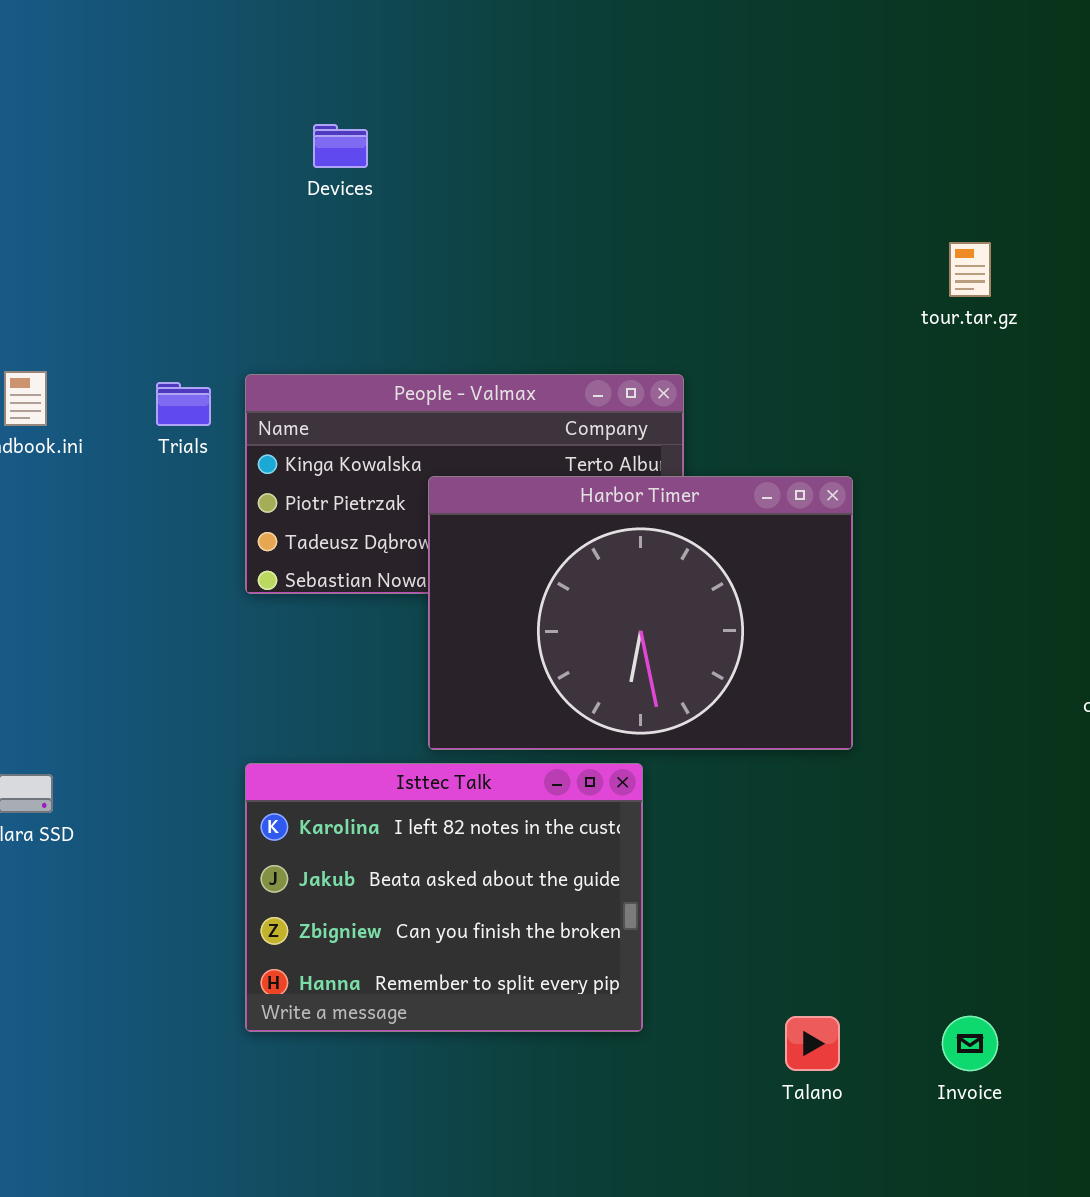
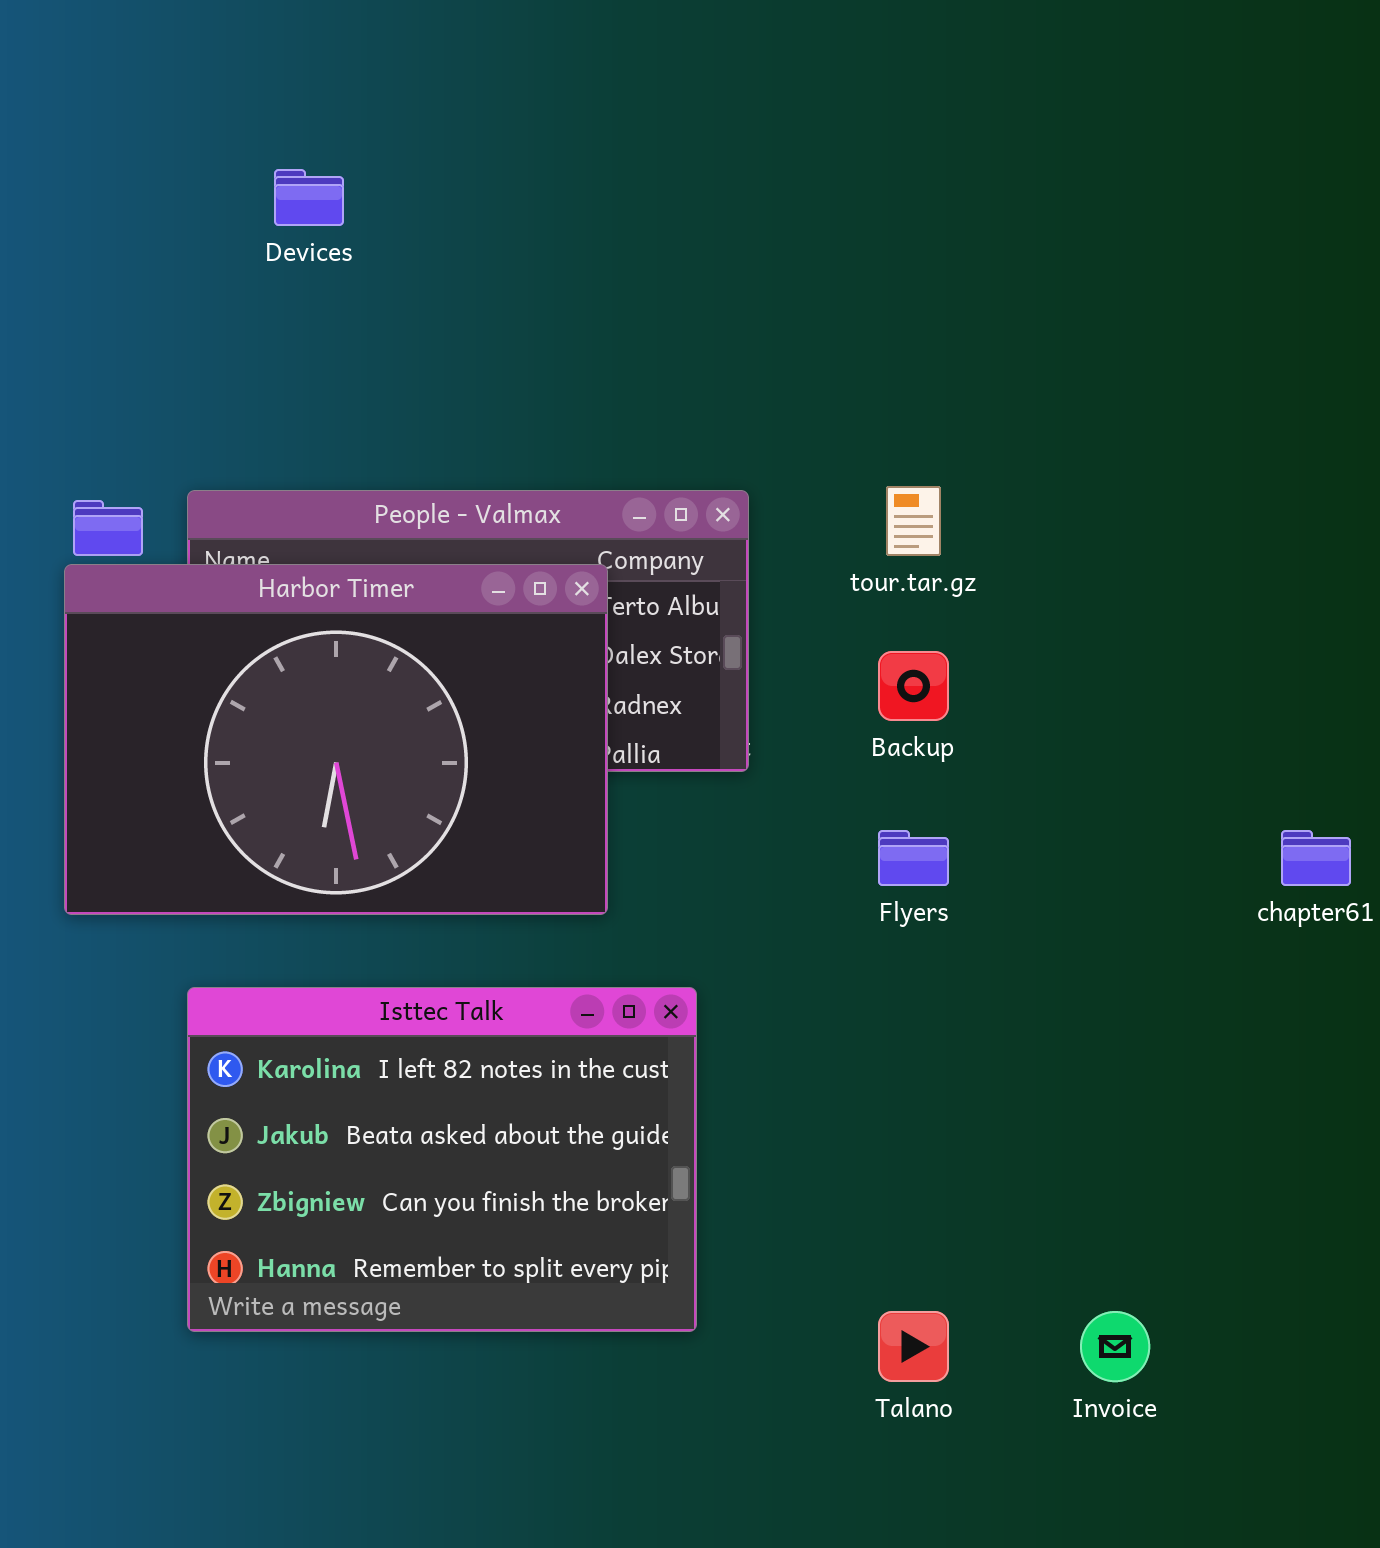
tour.tar.gz: [949,242,991,297] -> [886,486,941,556], moved
Harbor Timer: [428,476,853,750] -> [64,564,608,915], moved

